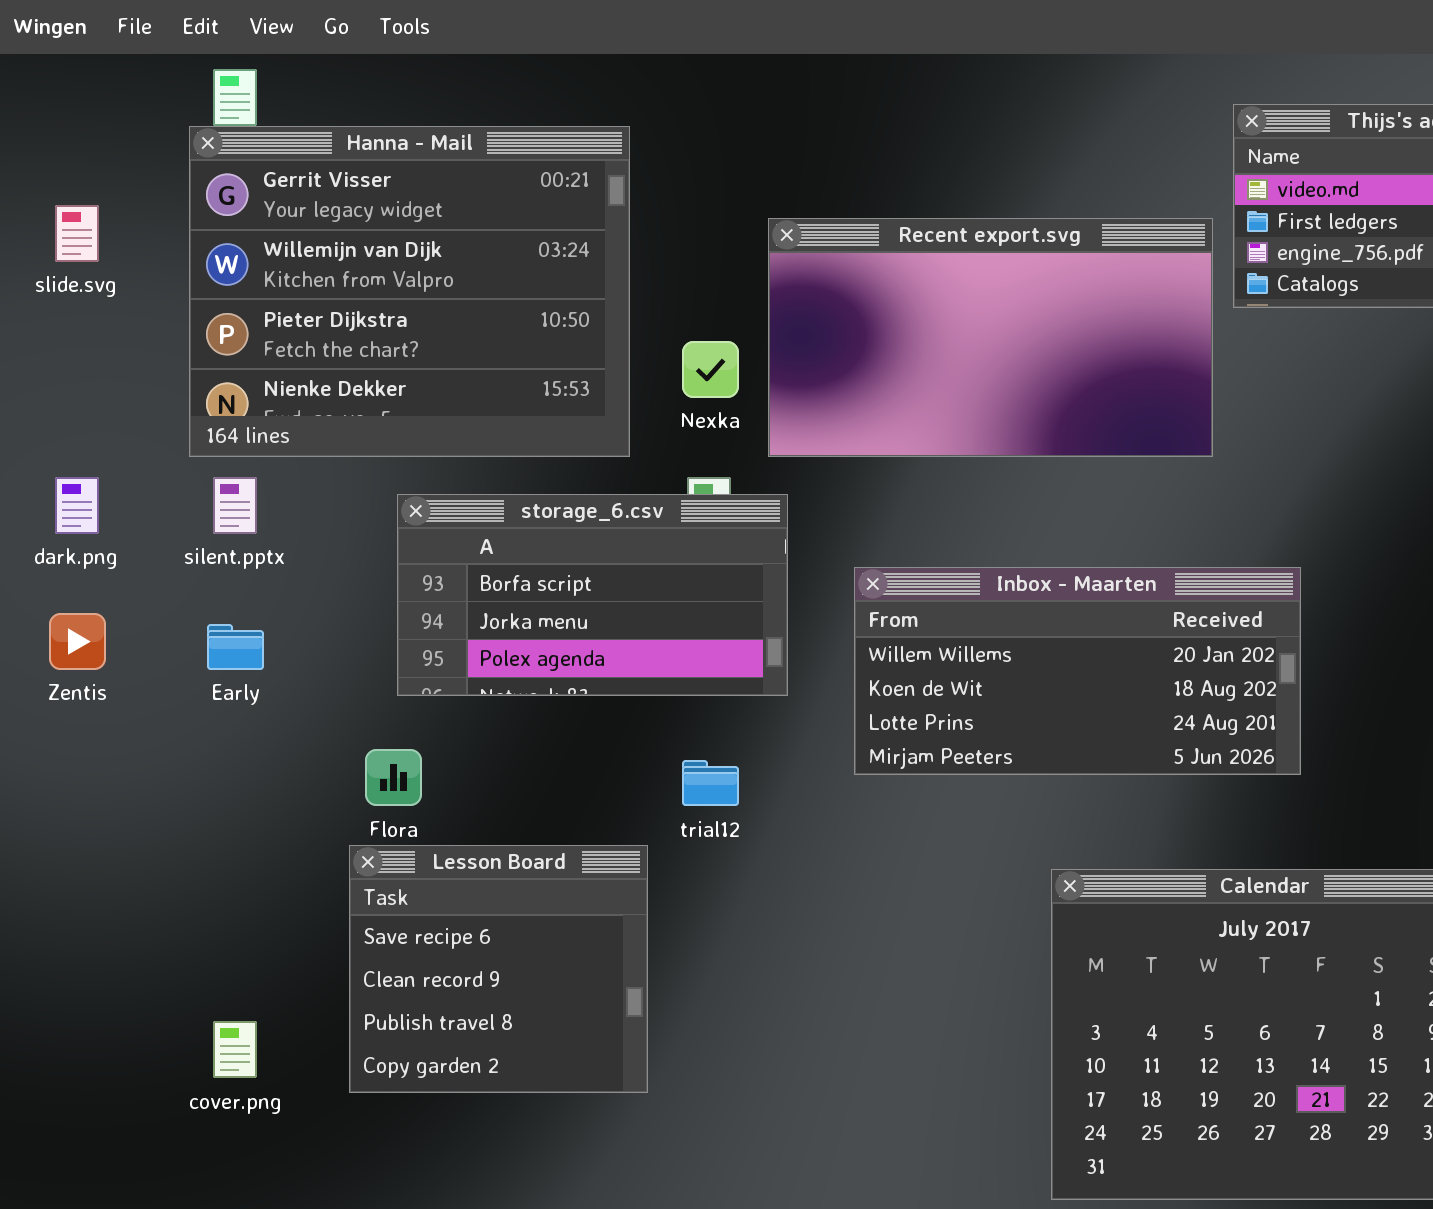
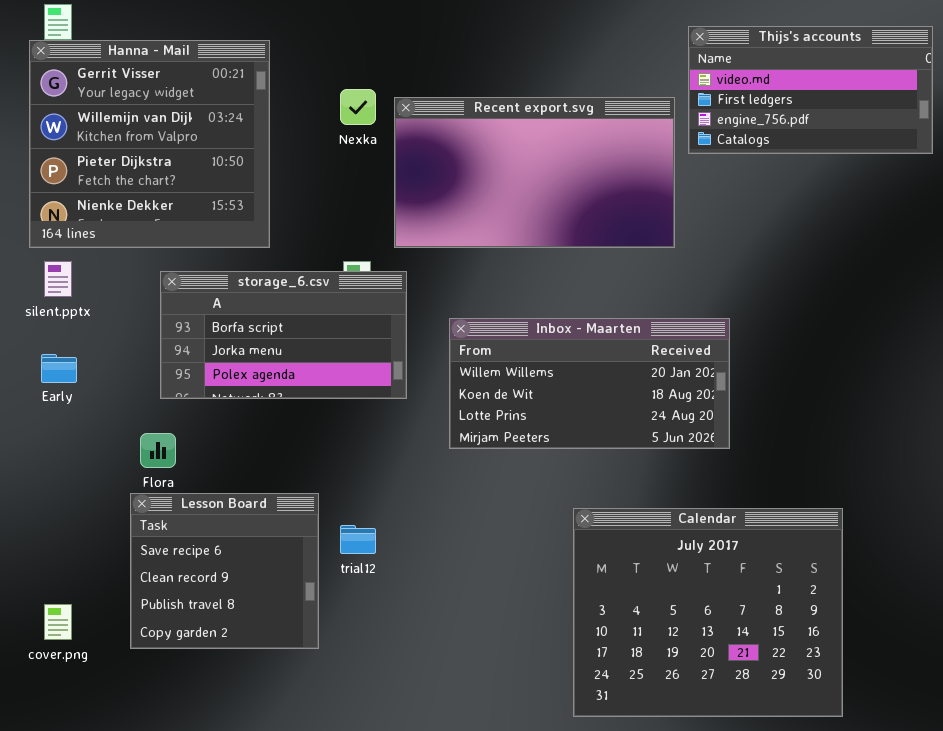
Hanna - Mail: [189,126,630,457] -> [29,40,270,248], resized
Nexka: [682,341,739,398] -> [340,89,376,125], moved
trial12: [682,760,739,806] -> [340,525,376,554], moved

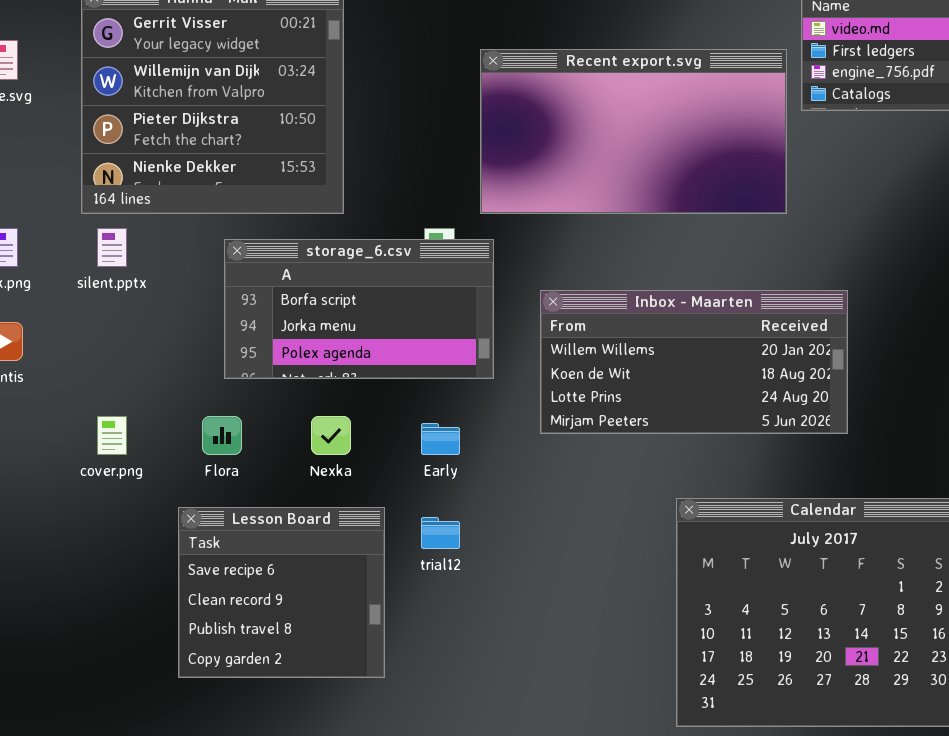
Nexka: [340,89,376,125] -> [311,416,351,455], moved
Early: [41,354,77,383] -> [421,423,460,455], moved
Lesson Board: [130,493,319,649] -> [178,507,385,678], moved
cover.png: [44,604,72,640] -> [97,416,127,455], moved

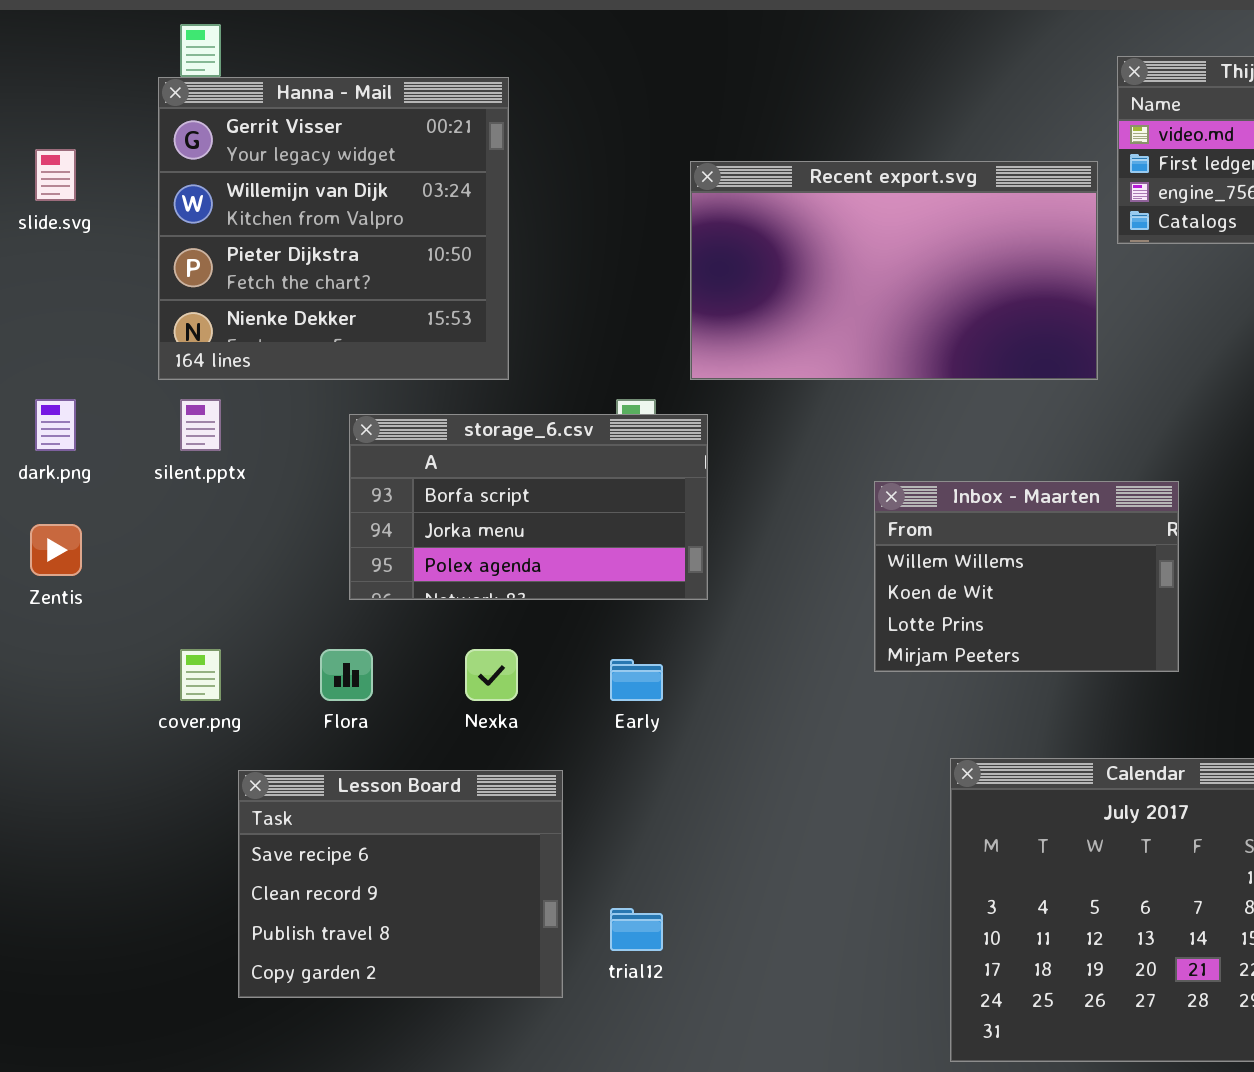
Inbox - Maarten: [540,290,848,434] -> [874,481,1179,672], resized
Lesson Board: [178,507,385,678] -> [238,770,563,998], resized
trial12: [421,517,460,549] -> [610,908,663,951], moved

